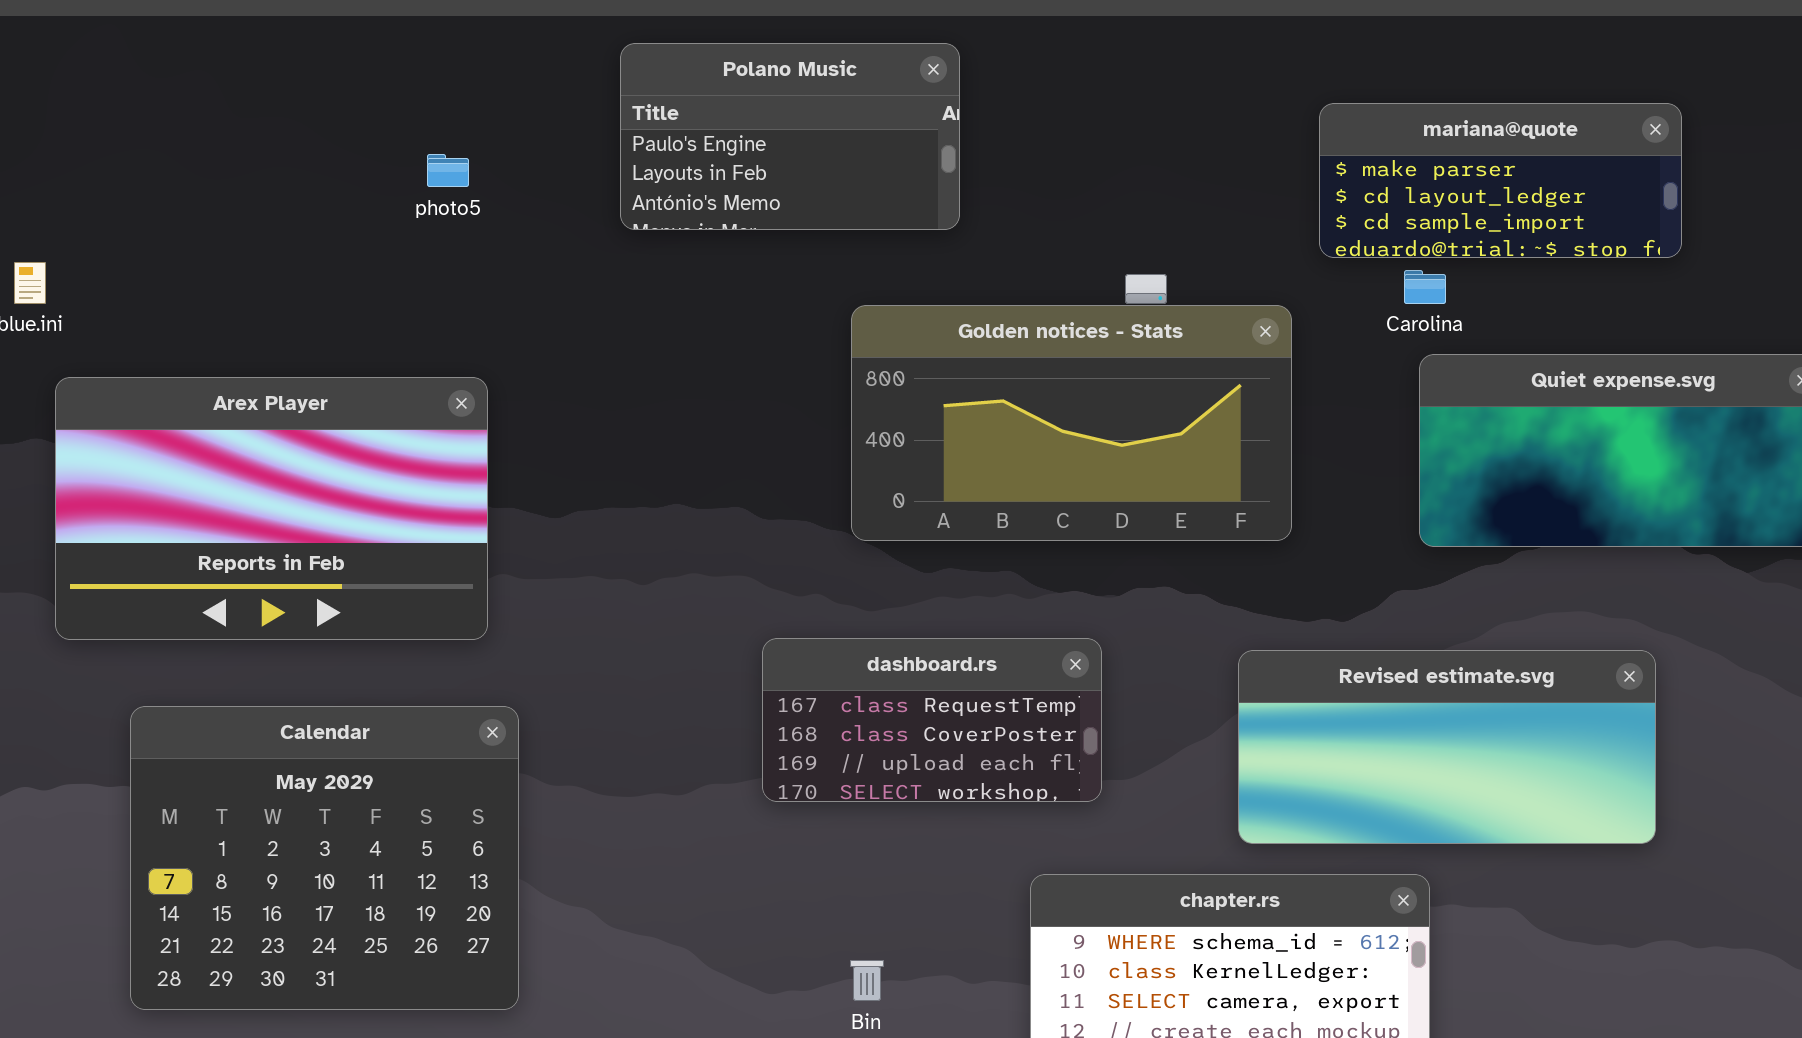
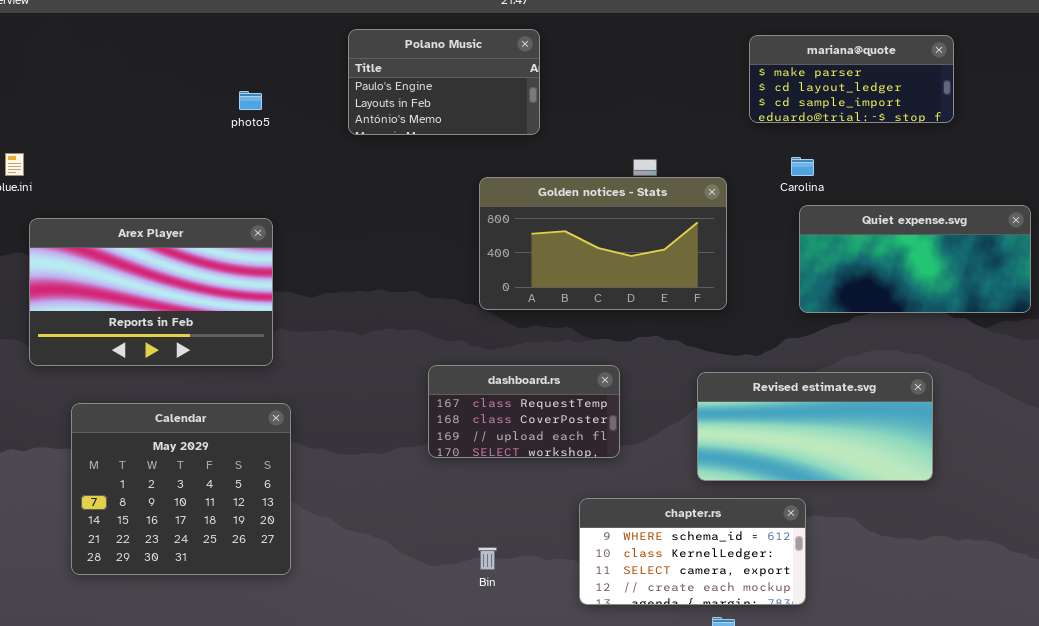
mariana@quote: [1319,103,1682,258] -> [749,35,954,123], moved

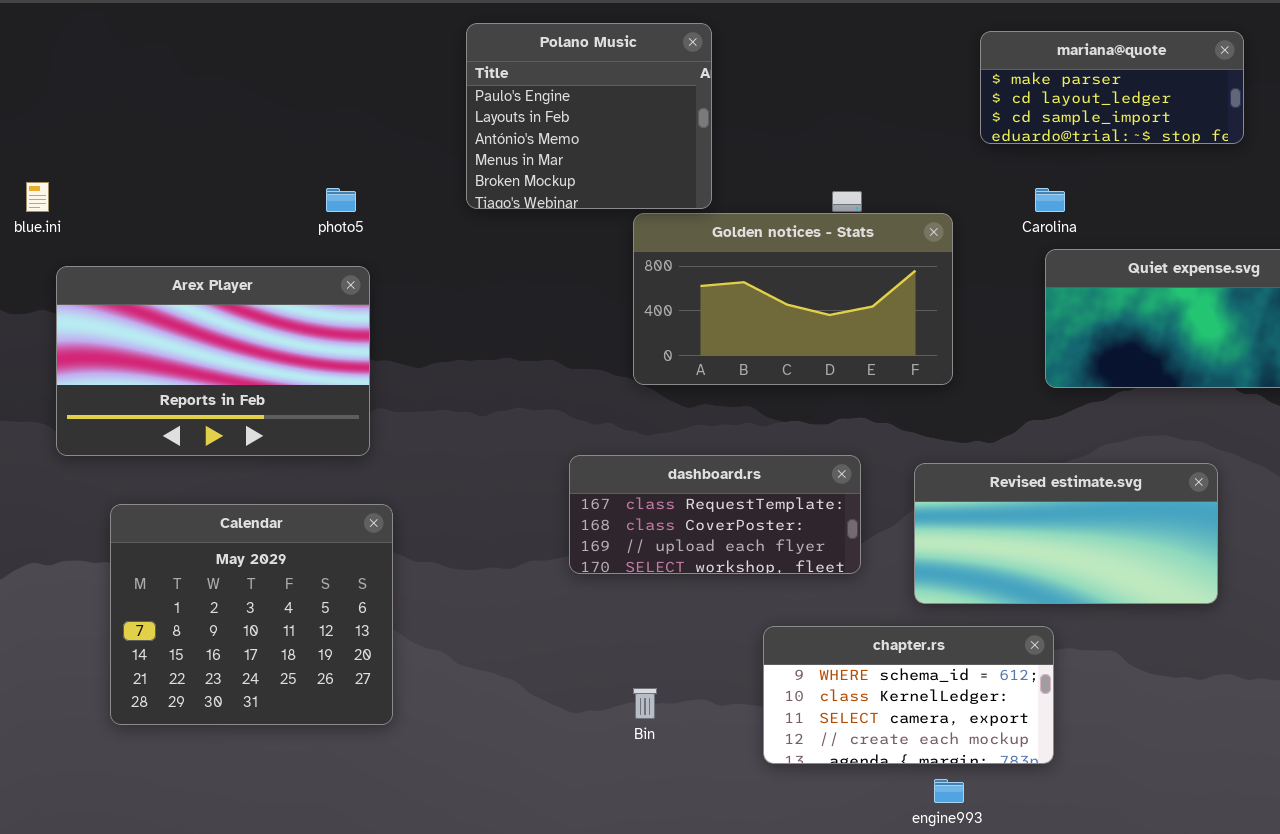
Polano Music: [348,29,540,135] -> [466,23,712,209], resized
photo5: [239,91,262,110] -> [326,188,356,212], moved
dashboard.rs: [428,365,620,458] -> [569,455,861,574], resized

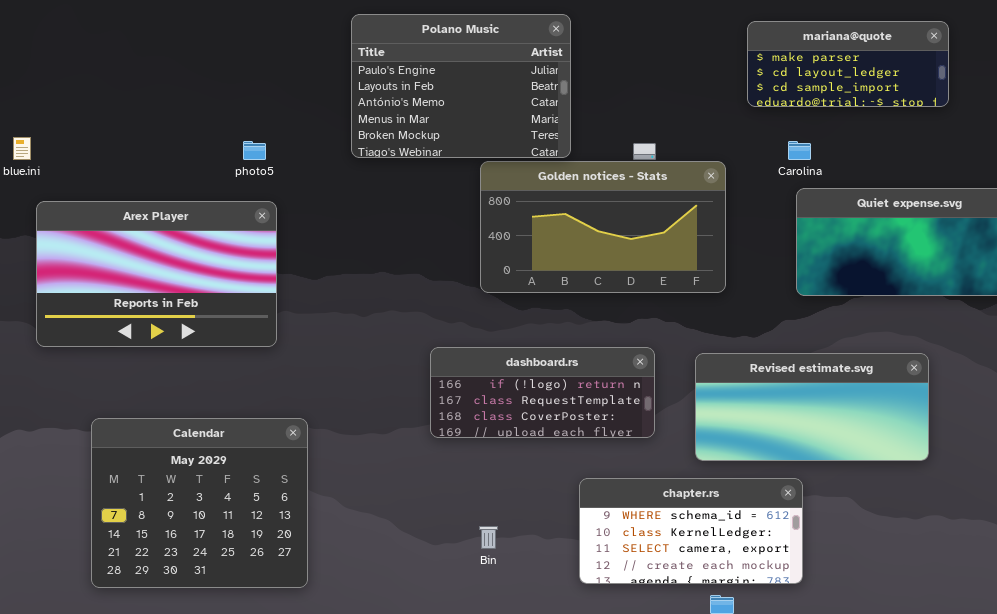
Polano Music: [466,23,712,209] -> [351,14,571,158], resized
dashboard.rs: [569,455,861,574] -> [430,347,655,438], scrolled up 1 row
Calendar: [110,504,393,725] -> [91,418,308,588], moved

